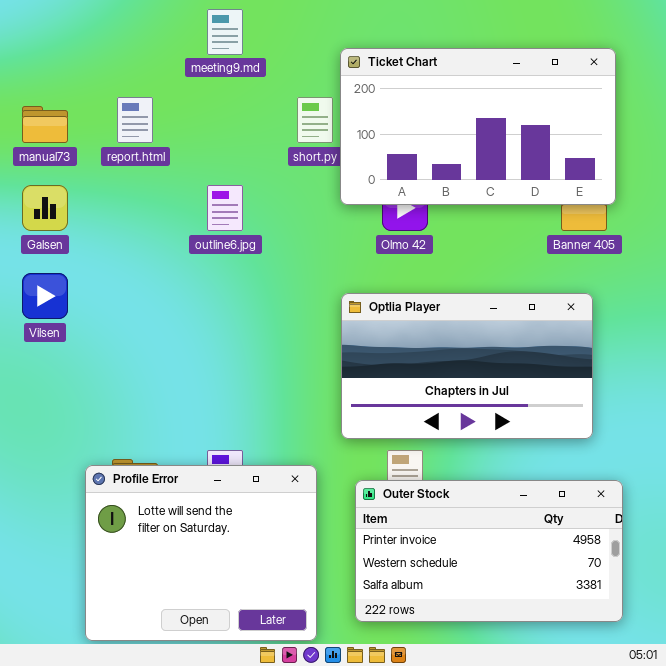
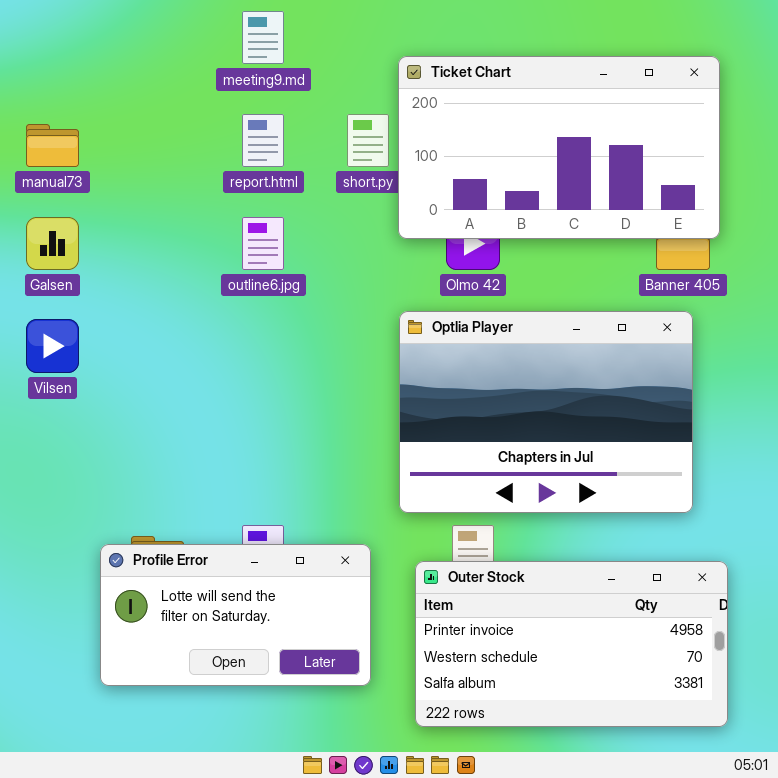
report.html: [117,97,153,143] -> [242,114,284,167], moved
Optlia Player: [341,293,593,439] -> [399,311,693,513], resized
Profile Error: [85,465,317,641] -> [100,544,371,686], resized

